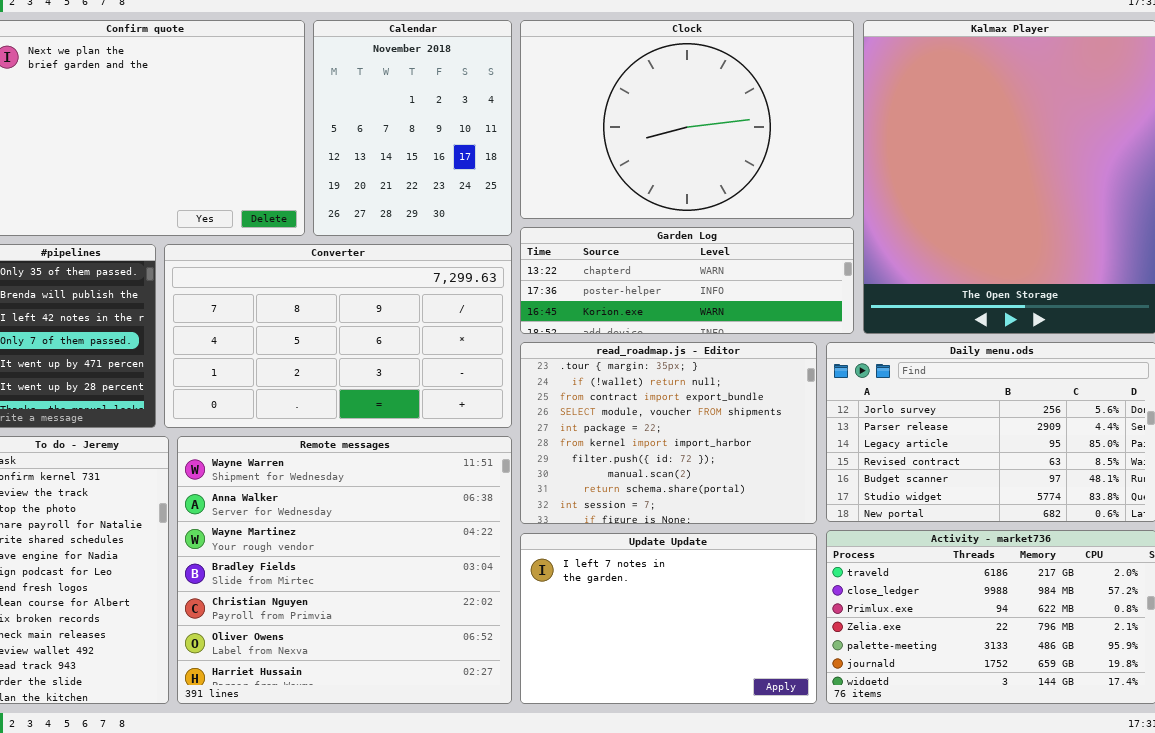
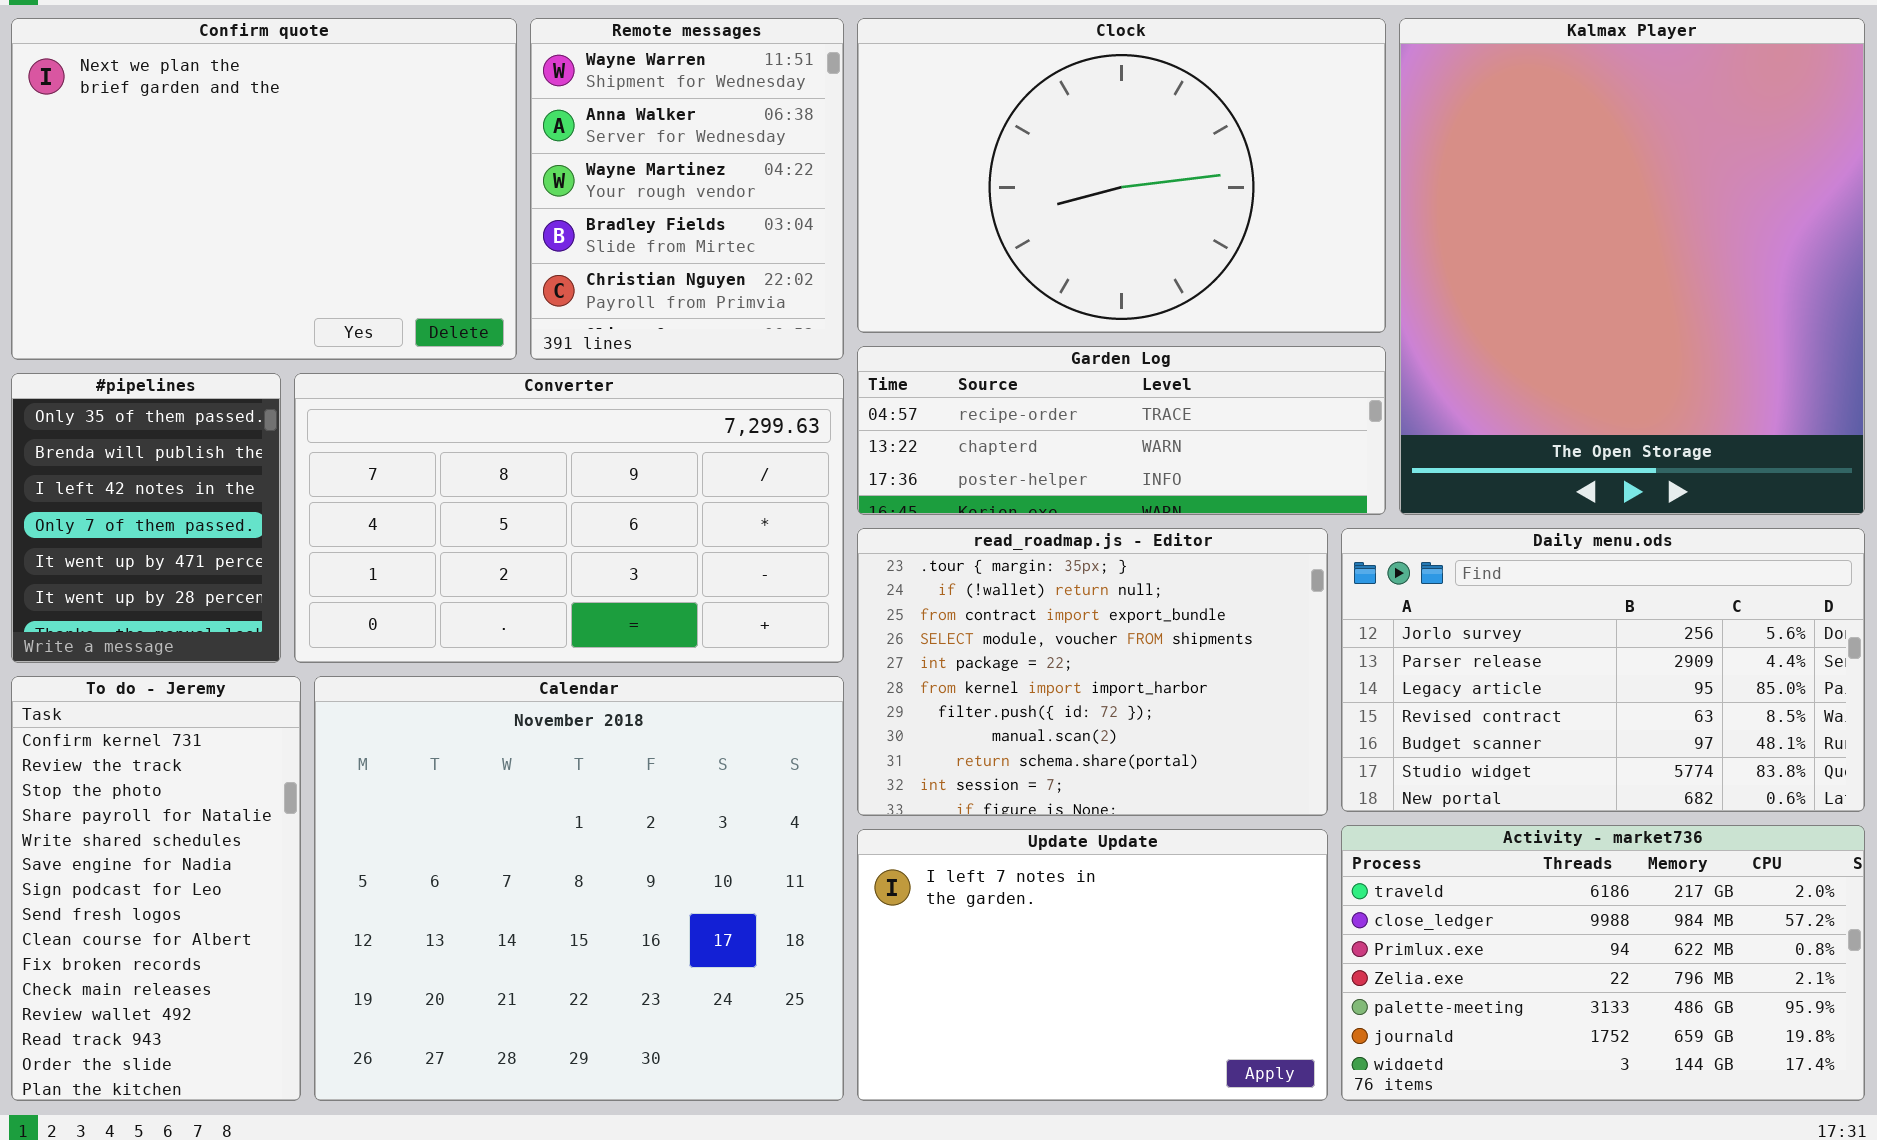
Calendar: [313,20,512,236] -> [314,676,844,1101], moved, resized
Garden Log: [520,227,854,334] -> [857,346,1386,515], scrolled up 1 row
Remote messages: [177,436,512,704] -> [530,18,844,360], moved, resized

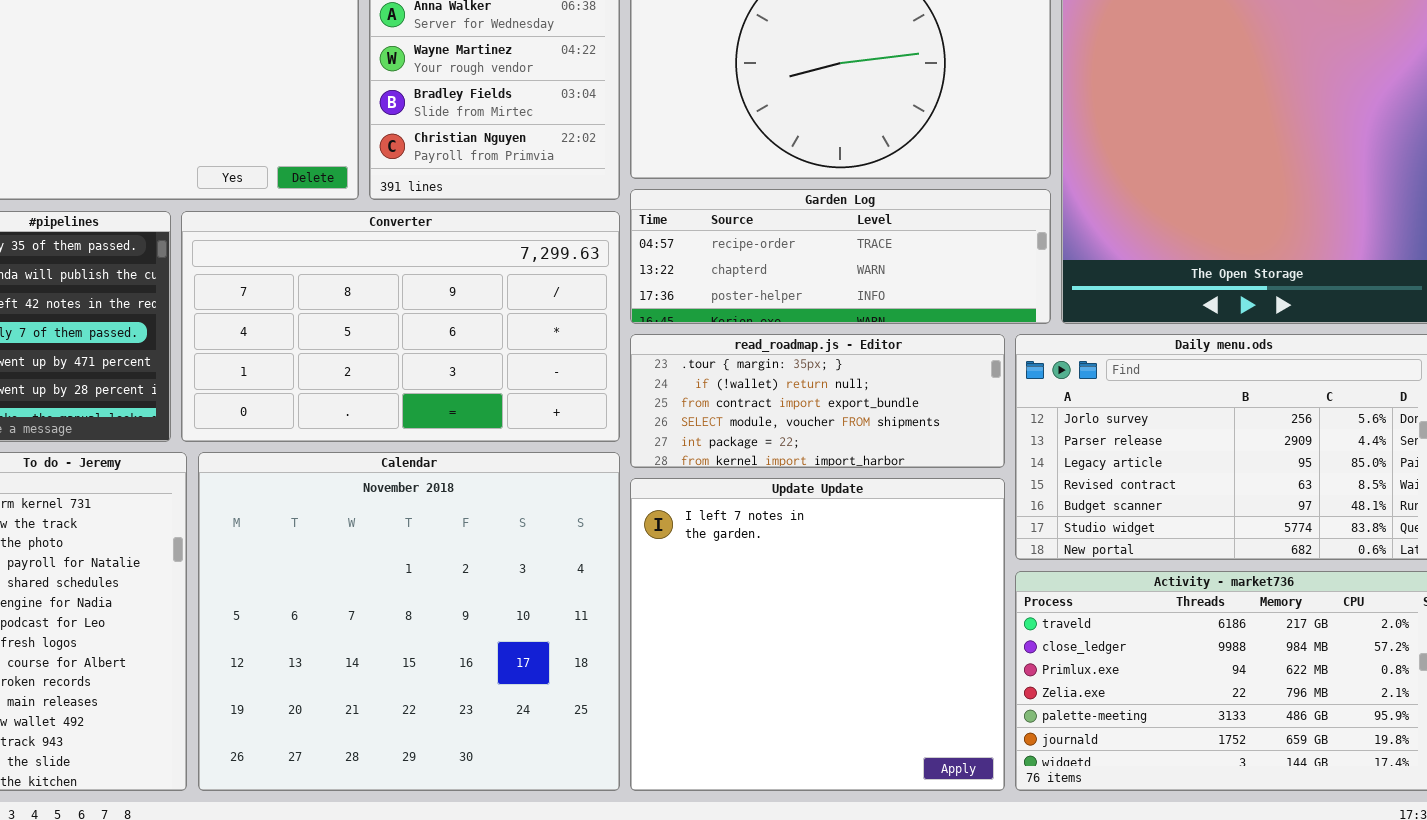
read_roadmap.js - Editor: [857,528,1328,816] -> [630,334,1005,468], resized
Update Update: [857,829,1328,1101] -> [630,478,1005,791], resized

